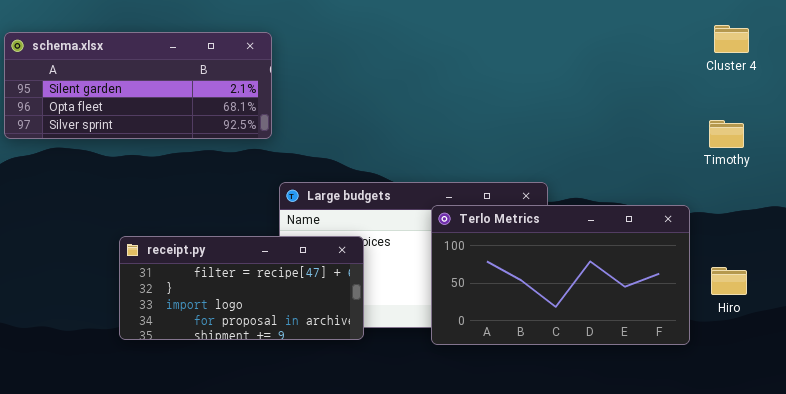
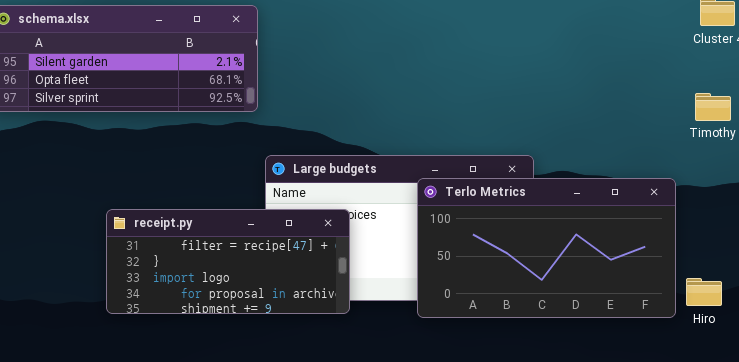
Hiro: [711,267,747,295] -> [686,278,722,306], moved

